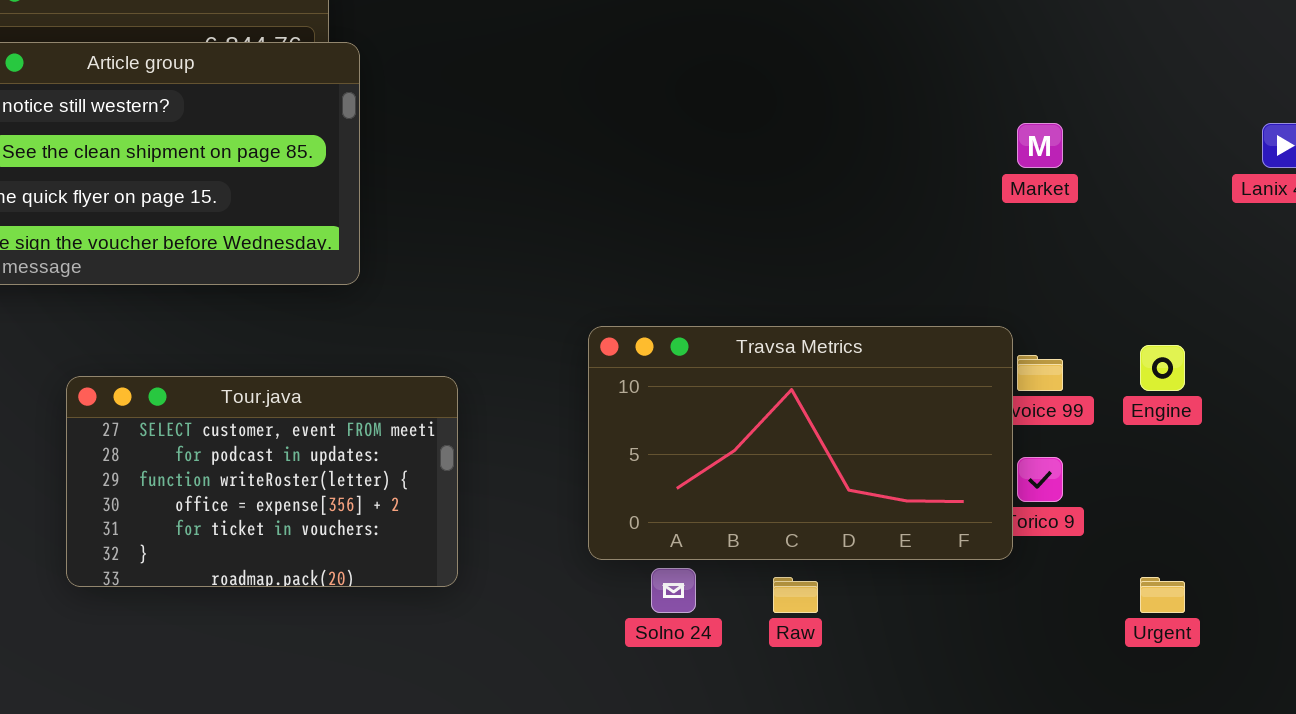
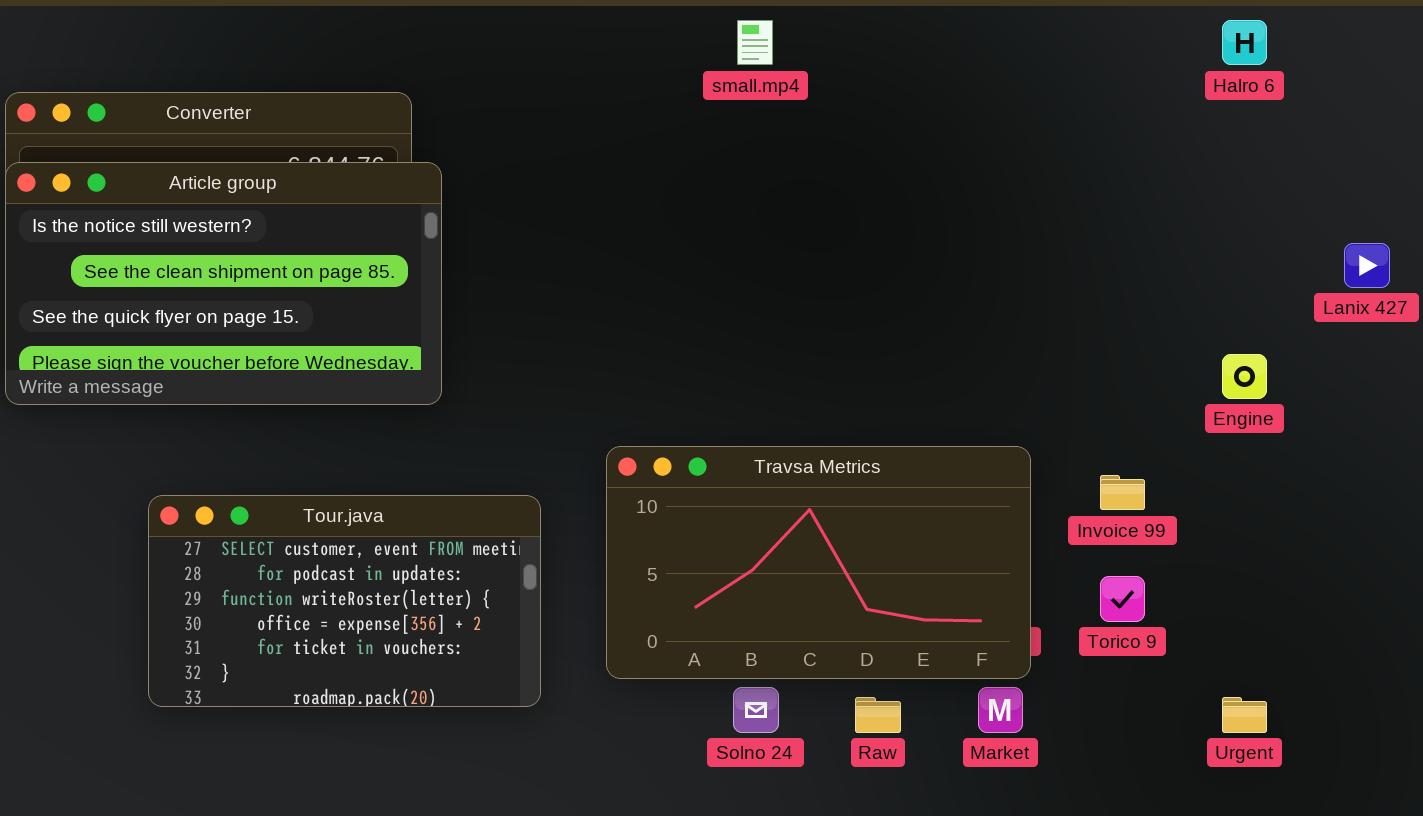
Market: [1017,123,1063,168] -> [978,687,1023,733], moved
Travsa Metrics: [588,326,1013,560] -> [606,446,1031,679], moved
Engine: [1140,345,1185,391] -> [1222,354,1267,399], moved

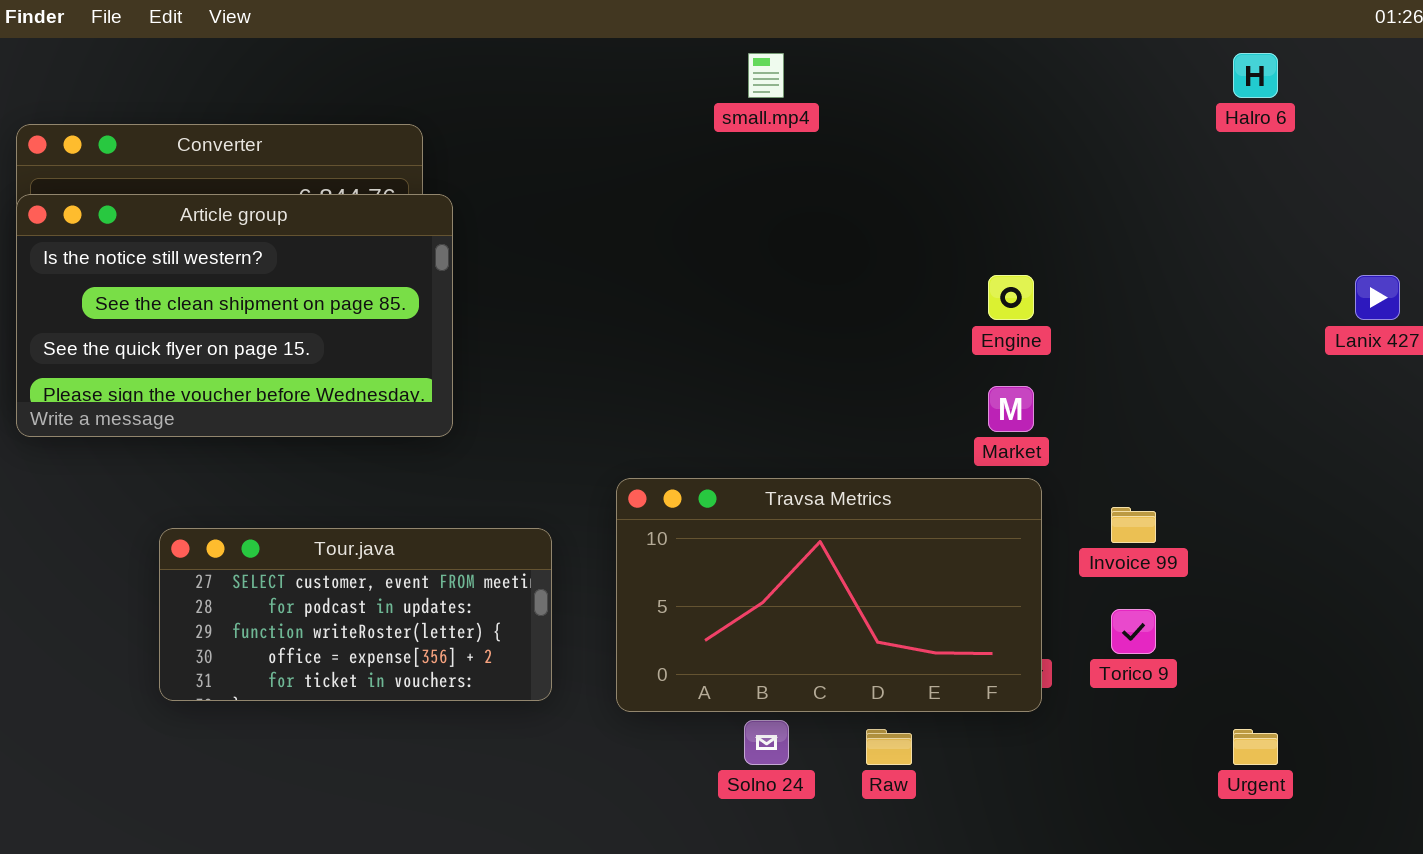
Engine: [1222,354,1267,399] -> [988,275,1034,320], moved
Tour.java: [148,495,541,707] -> [159,528,552,701], resized
Market: [978,687,1023,733] -> [988,386,1034,432], moved

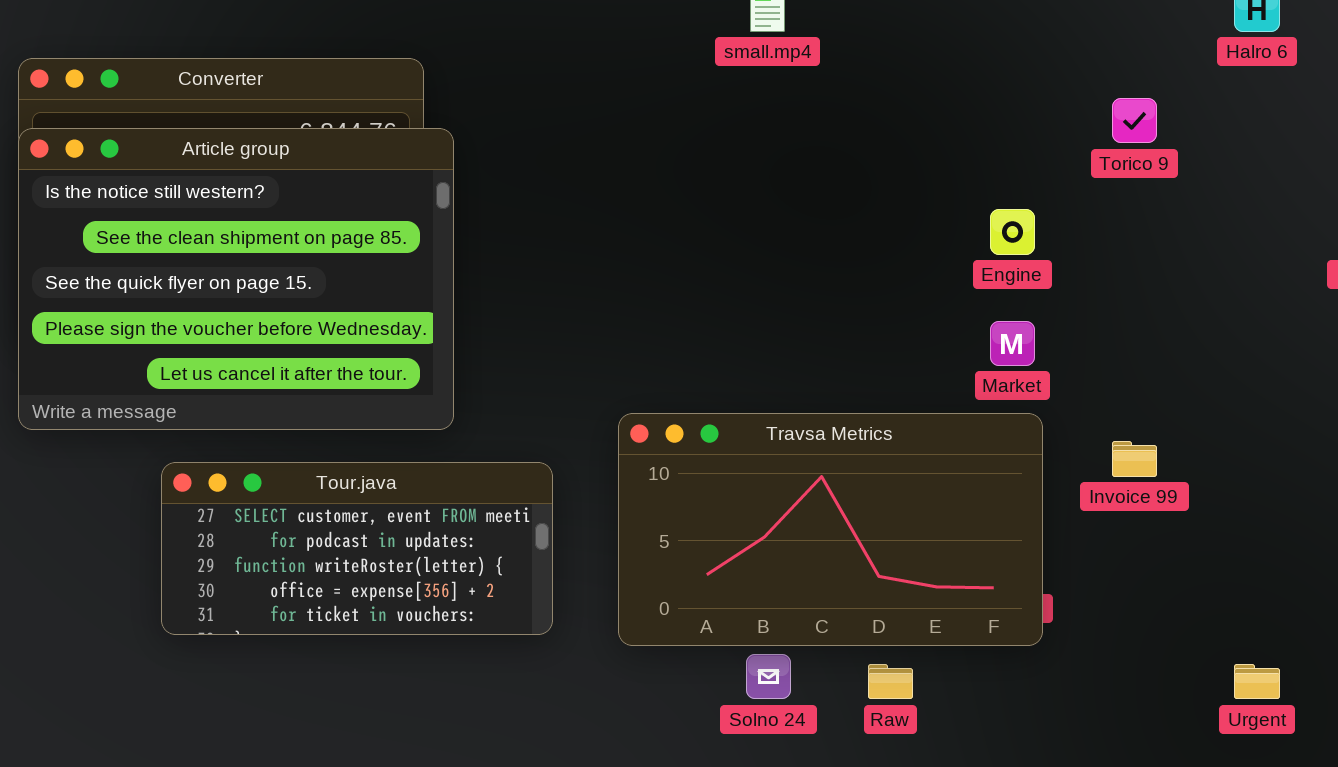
Article group: [16,194,453,437] -> [18,128,454,430], resized
Torico 9: [1111,609,1156,654] -> [1112,98,1157,143], moved

